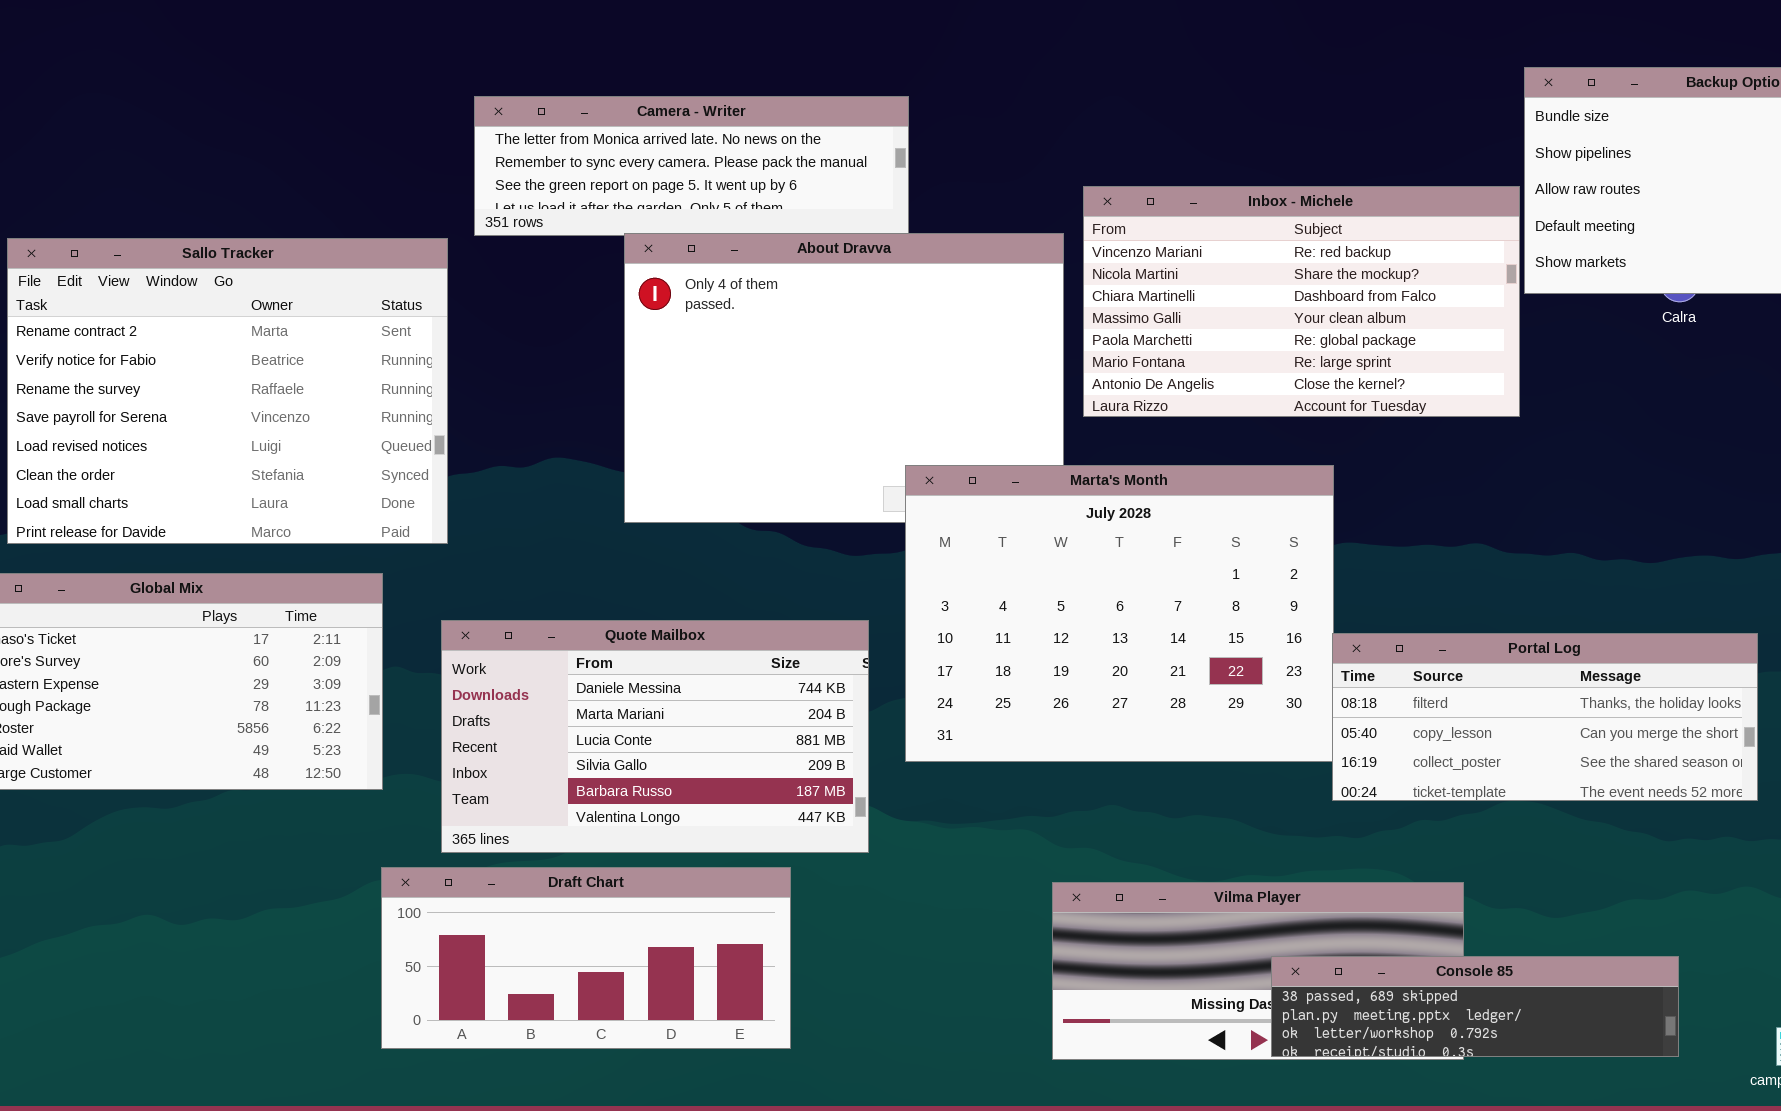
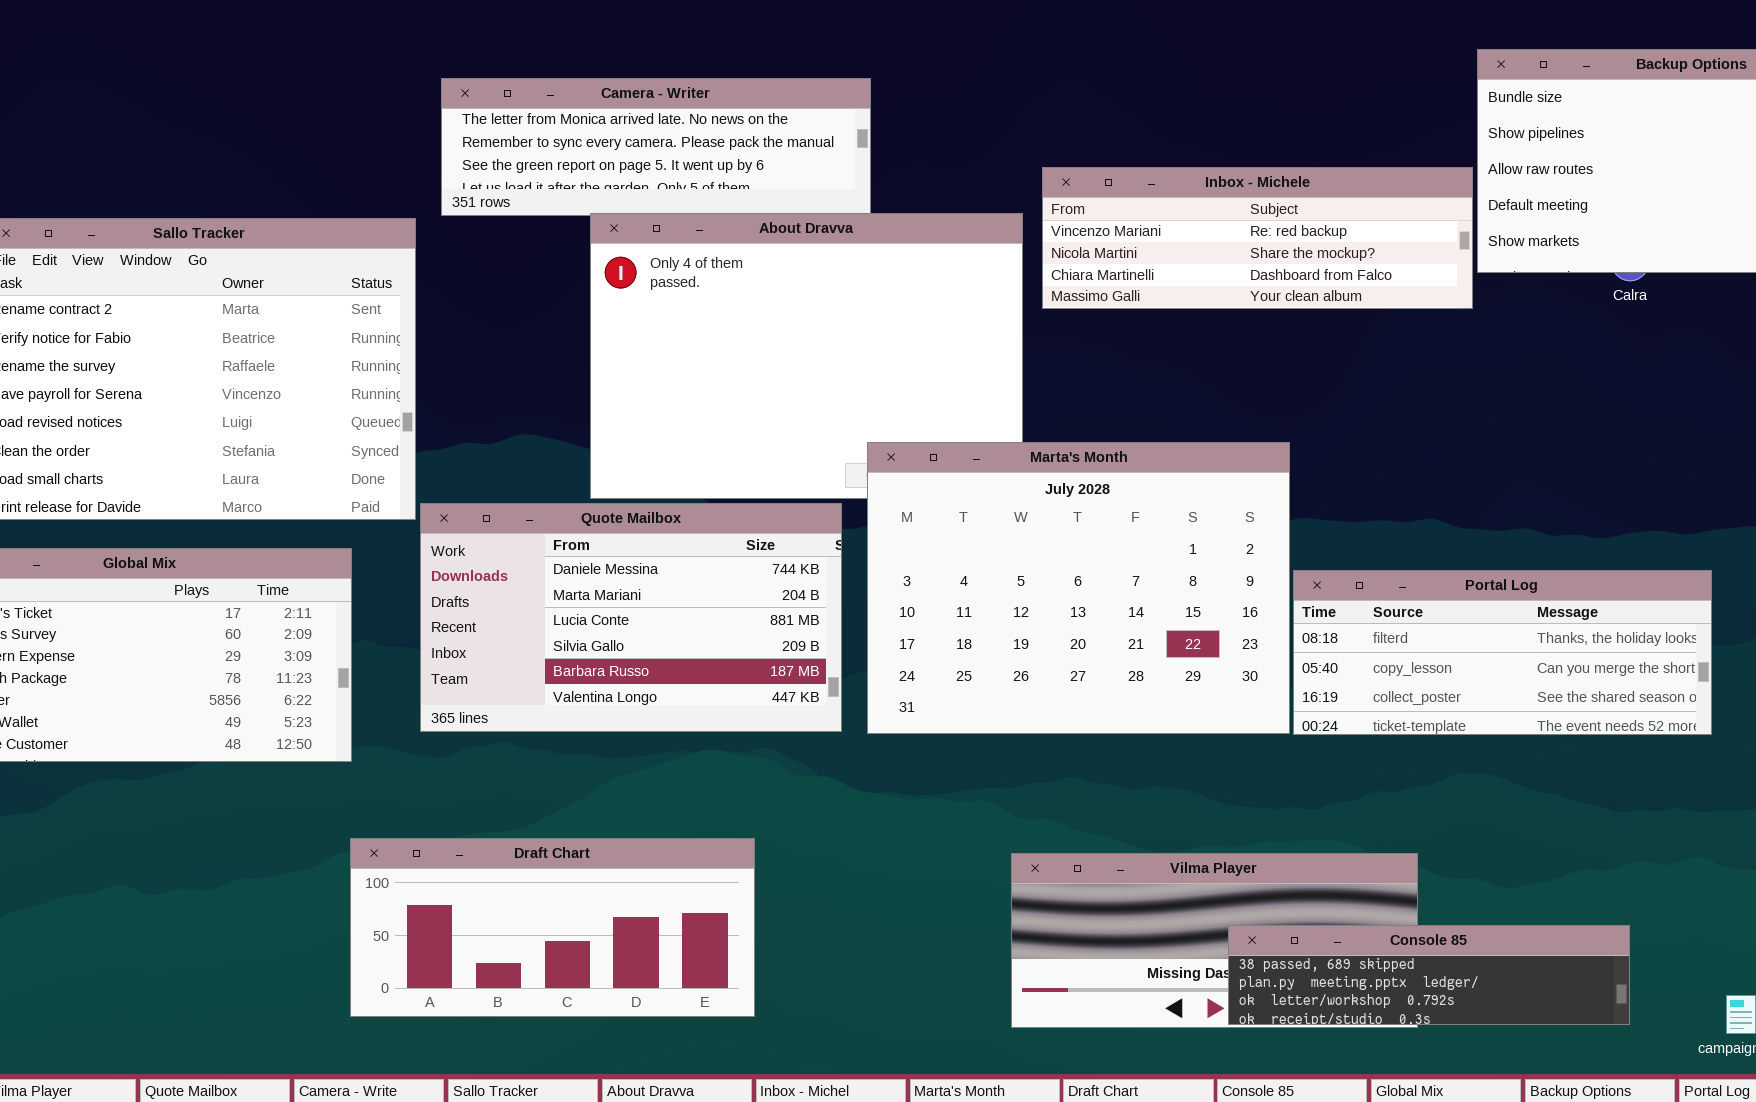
Inbox - Michele: [1083,186,1520,417] -> [1042,167,1473,309], resized
Quote Mailbox: [441,620,869,853] -> [420,503,842,732], moved
Portal Log: [1332,633,1758,801] -> [1293,570,1712,735], moved

